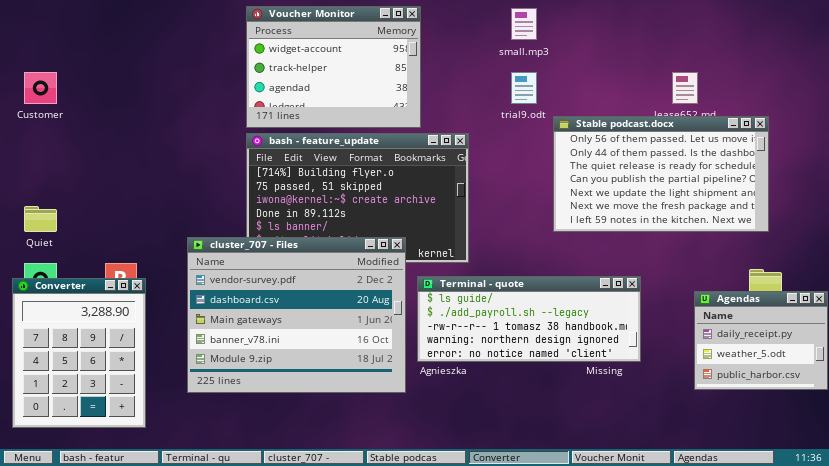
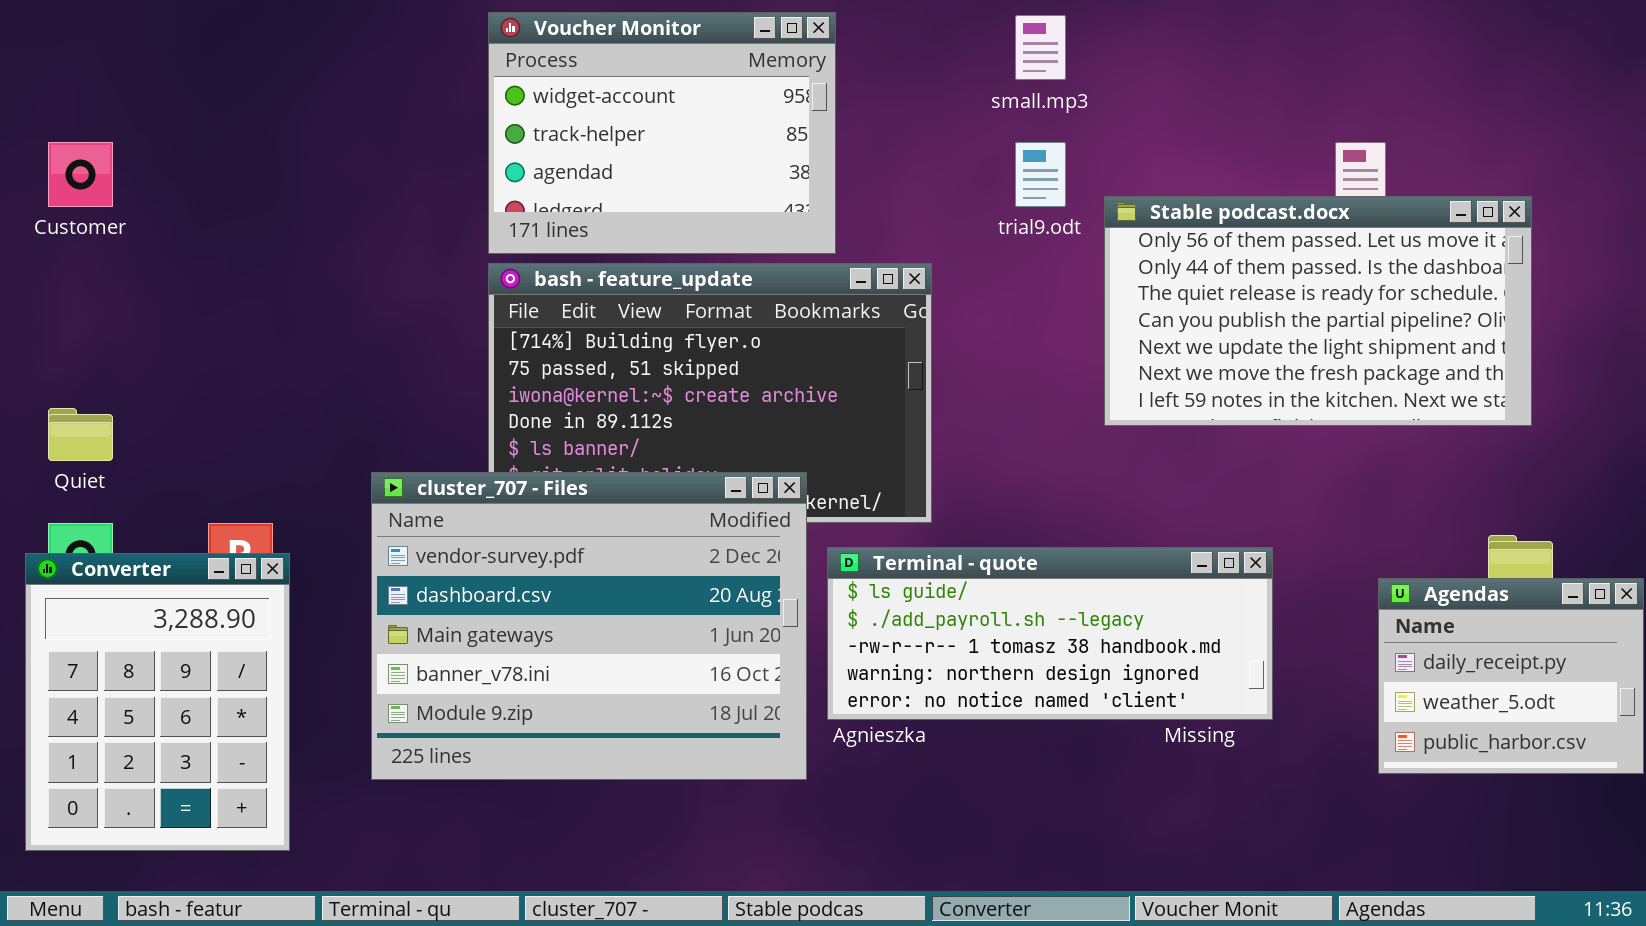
Stable podcast.docx: [553,116,769,232] -> [1104,196,1532,426], moved

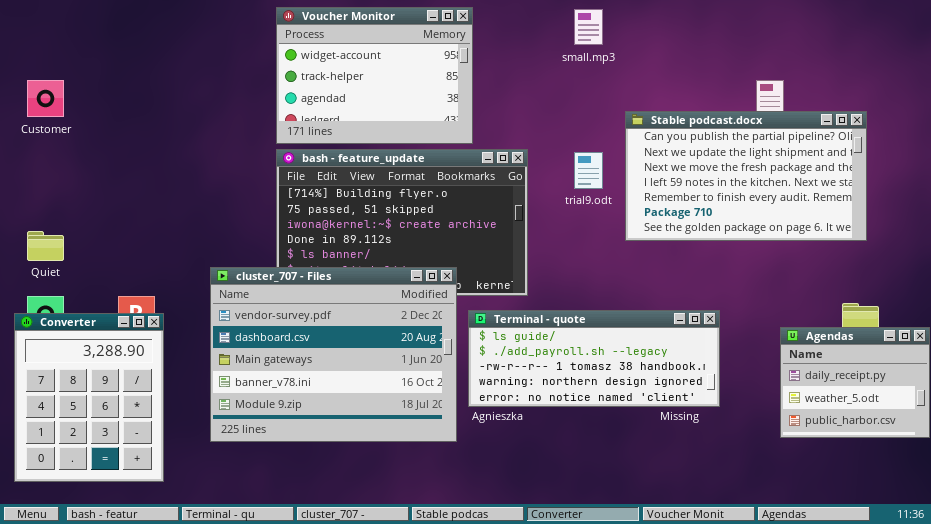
trial9.odt: [1015,142,1066,207] -> [574,152,603,189], moved
Stable podcast.docx: [1104,196,1532,426] -> [625,111,867,241], scrolled down 3 rows

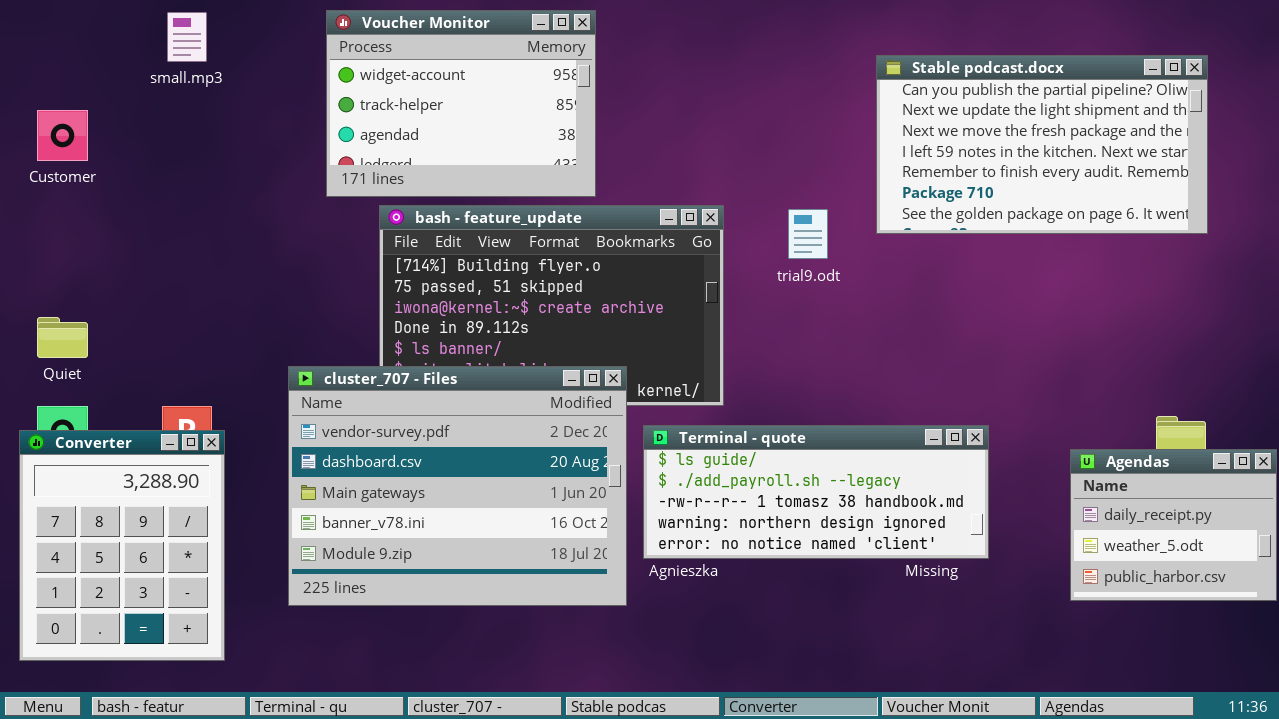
Voucher Monitor: [276,7,473,144] -> [326,10,596,197], moved
small.mp3: [574,9,603,45] -> [167,12,207,62], moved
Stable podcast.docx: [625,111,867,241] -> [876,55,1208,234], moved

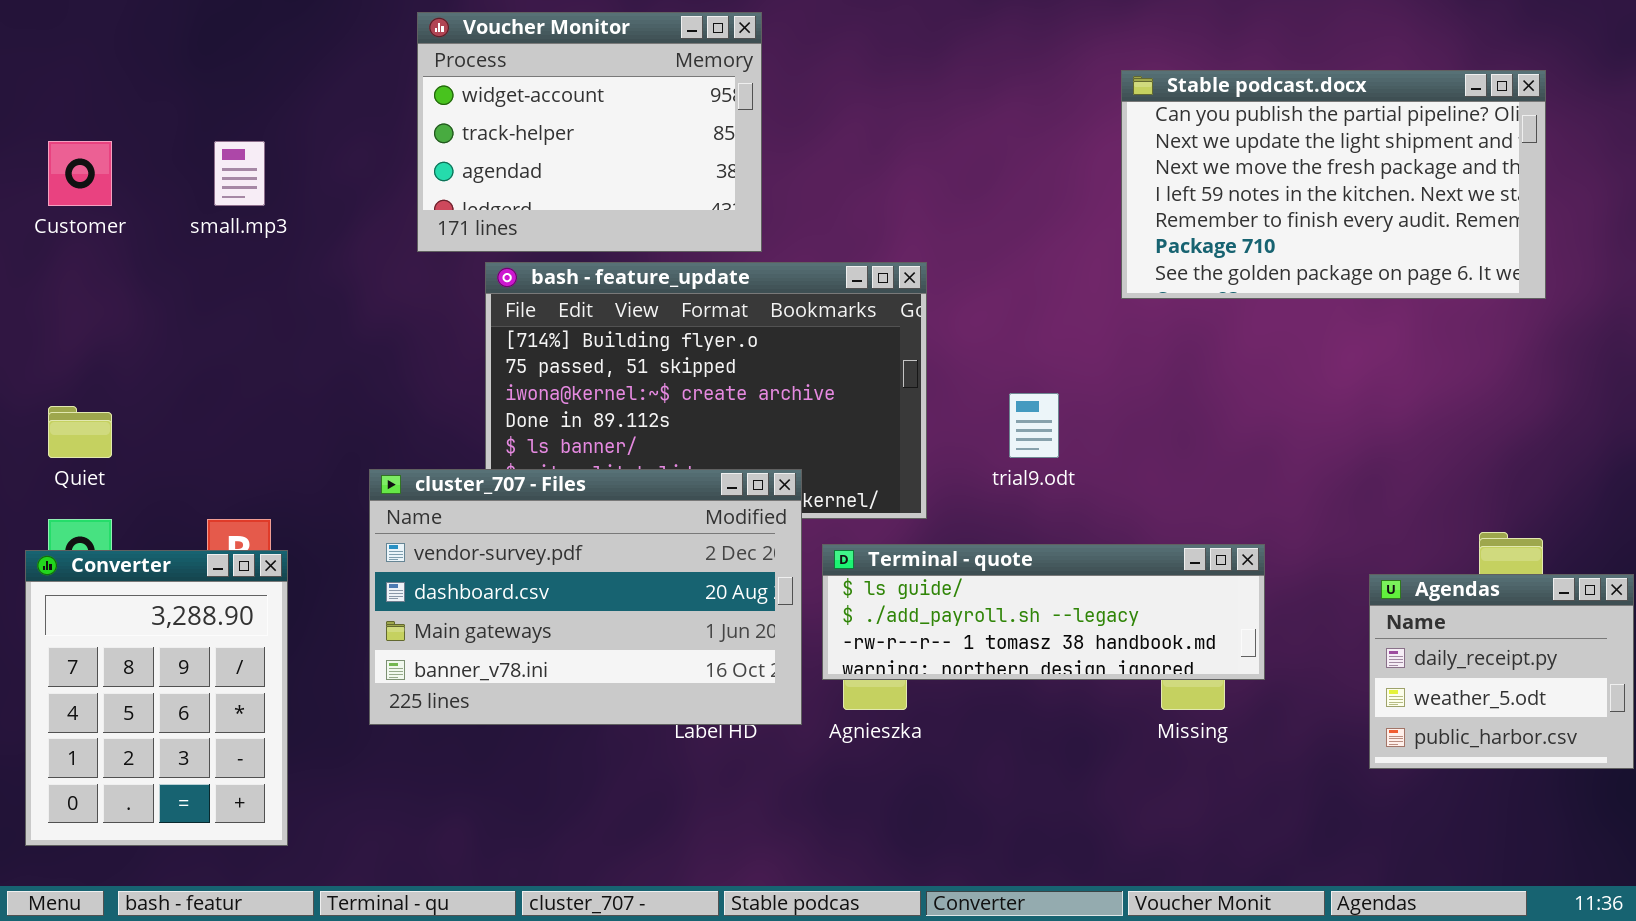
small.mp3: [167,12,207,62] -> [214,141,265,206], moved
trial9.odt: [788,209,828,259] -> [1009,393,1059,458], moved
cluster_707 - Files: [288,366,627,606] -> [369,469,802,725], resized
Terminal - quote: [643,425,989,559] -> [822,544,1265,680], resized

